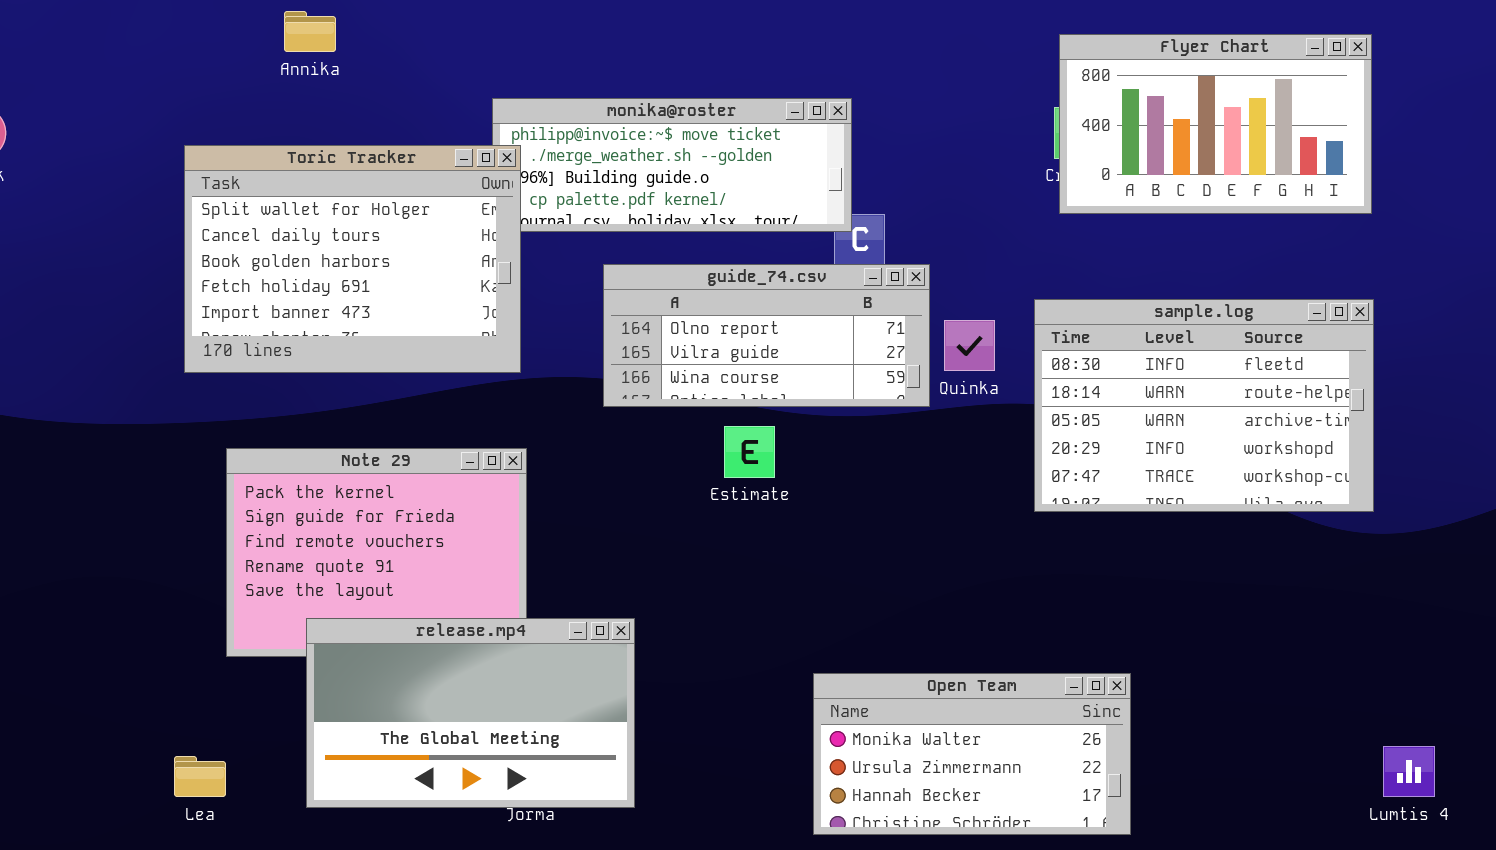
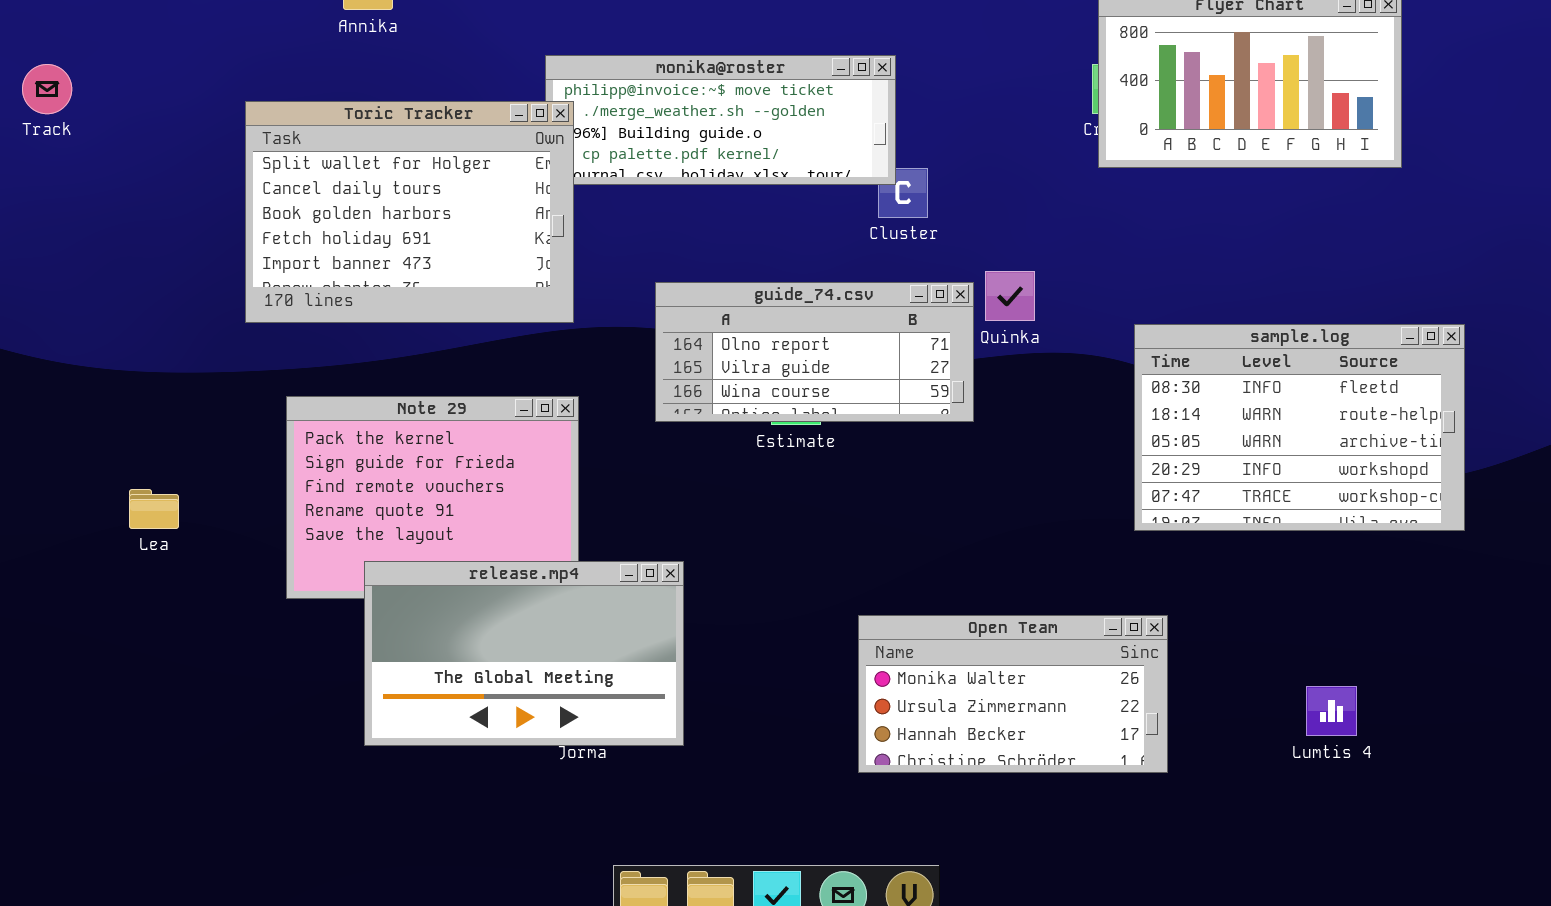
guide_74.csv: [603,264,930,407] -> [655,282,974,422], moved
sample.log: [1034,299,1374,512] -> [1134,324,1465,531], moved
Lumtis 4: [1383,746,1435,797] -> [1306,686,1357,736], moved
Lea: [174,756,226,797] -> [129,489,179,529], moved

